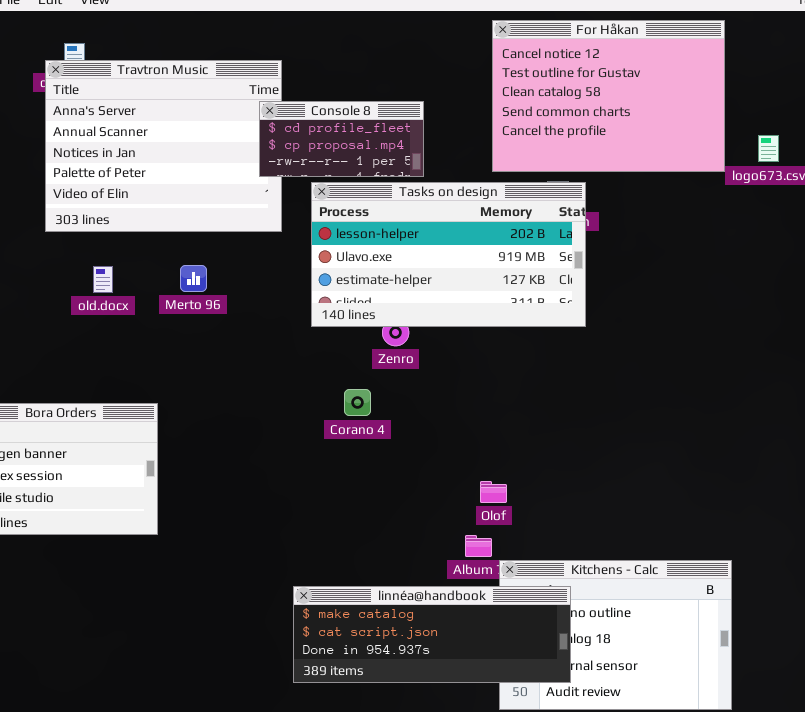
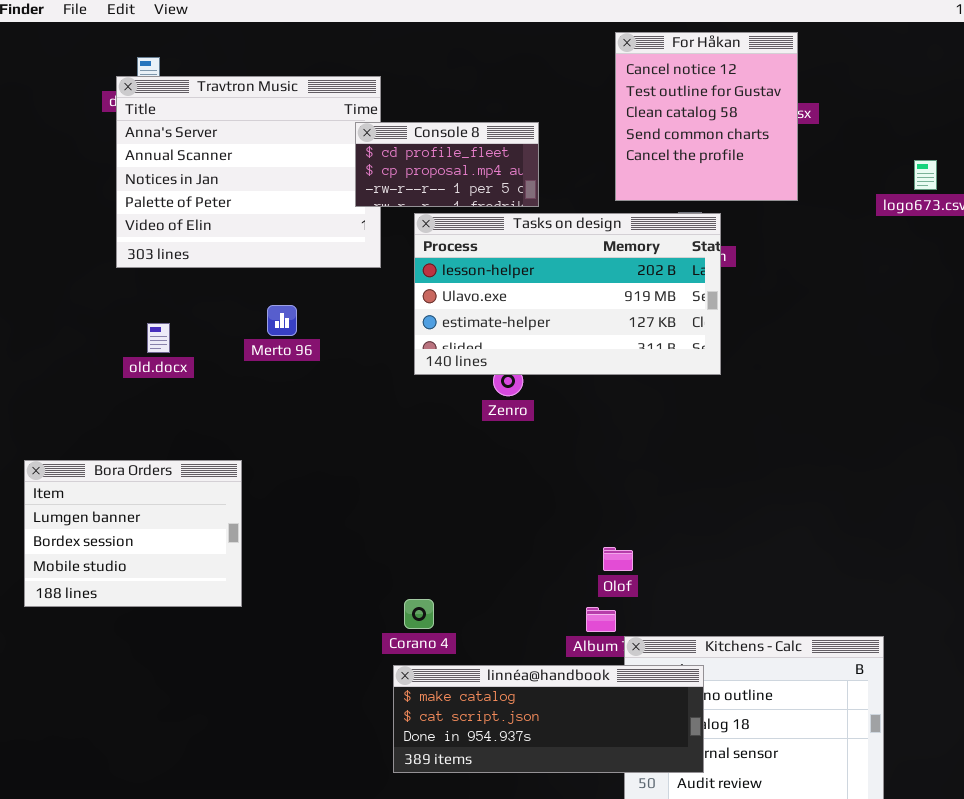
For Håkan: [492,20,725,172] -> [615,32,798,201], resized
old.docx: [93,266,113,293] -> [147,323,170,353], moved
Corano 4: [344,389,371,416] -> [404,599,434,629], moved

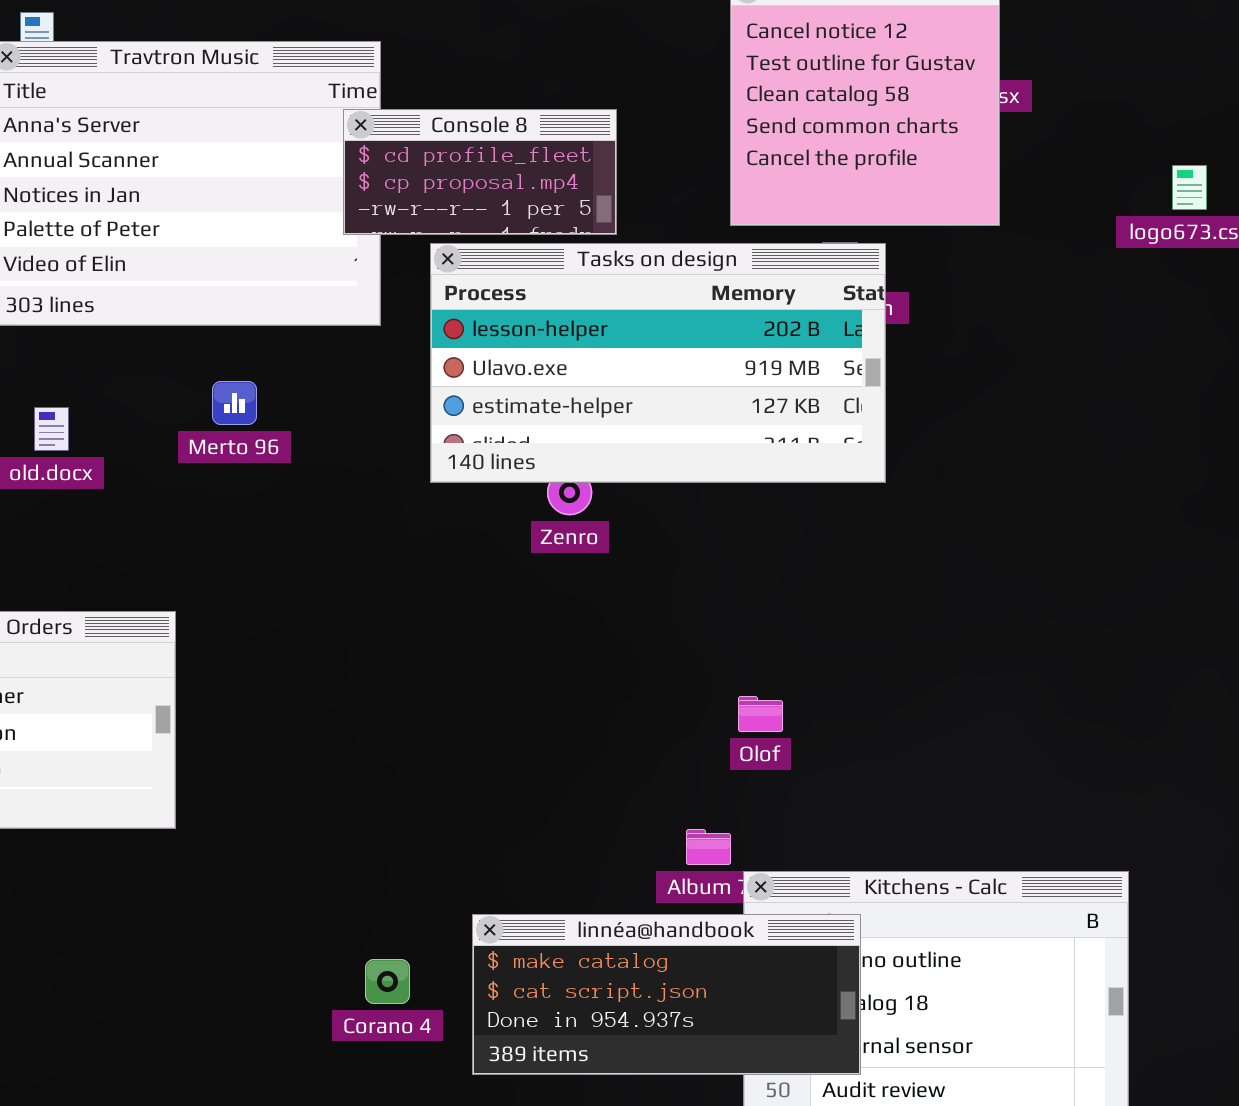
Olof: [603,547,633,571] -> [738,696,783,732], moved
Corano 4: [404,599,434,629] -> [365,959,410,1004], moved
linnéa@handbook: [393,665,704,773] -> [472,914,861,1075], resized

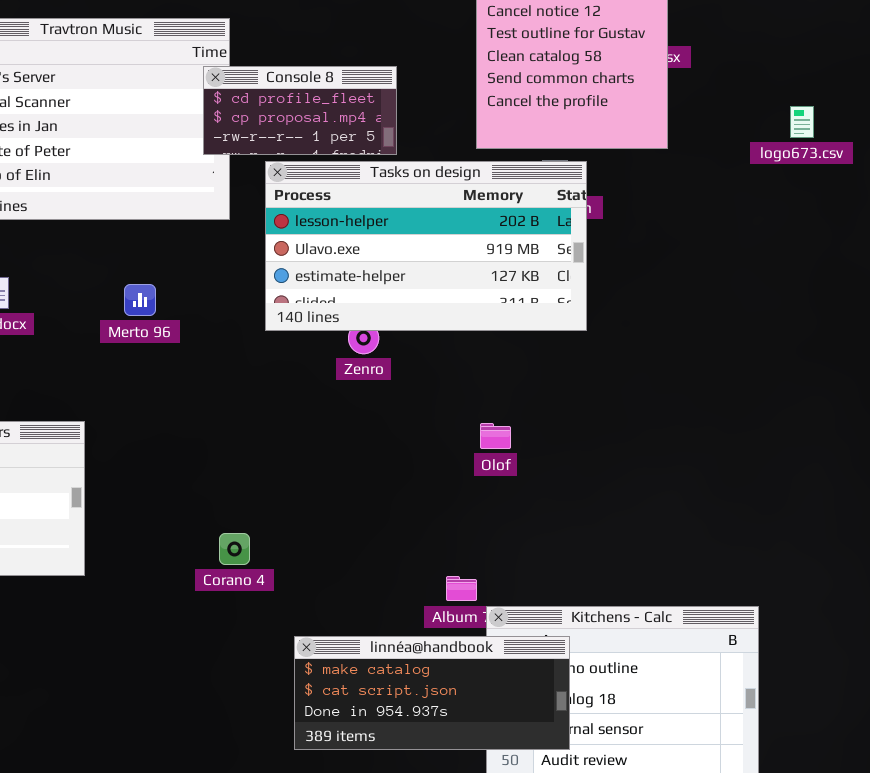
Merto 96: [212,381,257,425] -> [124,284,156,316], moved
Olof: [738,696,783,732] -> [480,423,511,449], moved
Corano 4: [365,959,410,1004] -> [219,533,250,565], moved

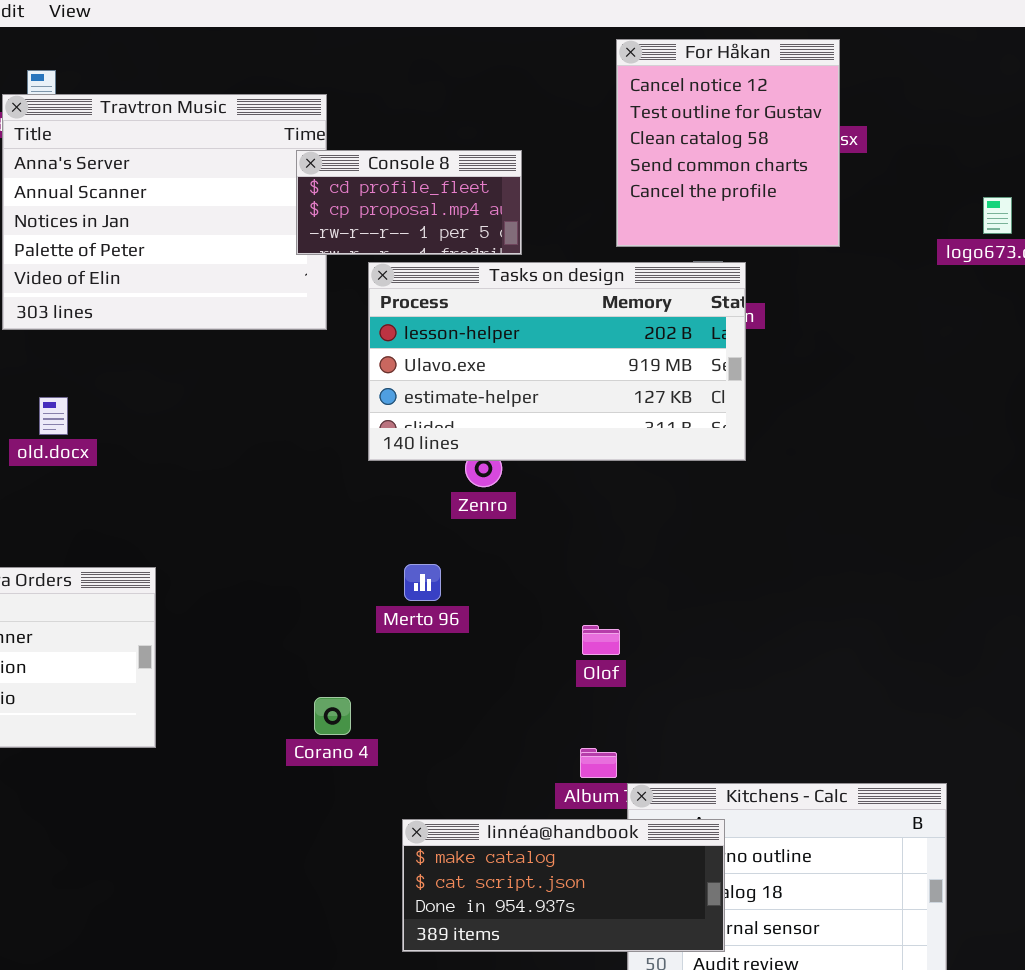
Merto 96: [124,284,156,316] -> [404,564,441,601], moved
Olof: [480,423,511,449] -> [582,625,620,655], moved

